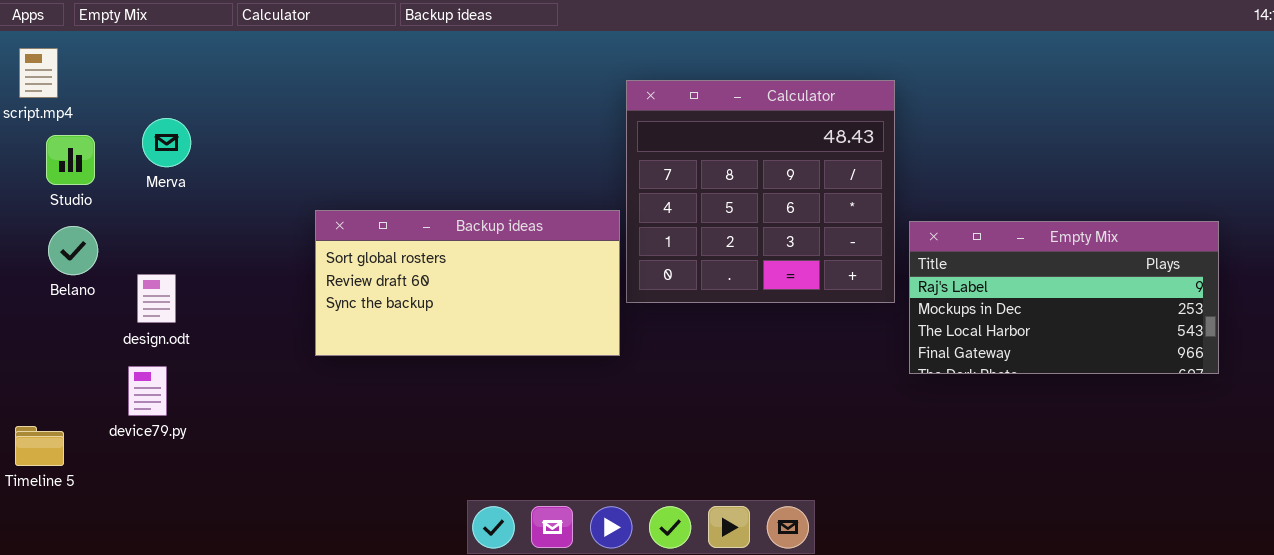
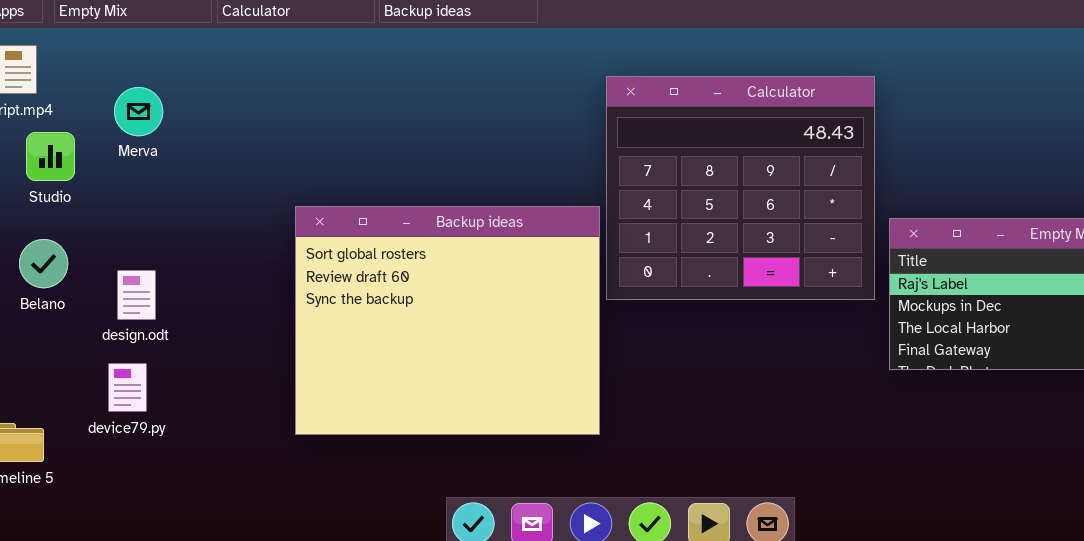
Merva: [142,118,191,167] -> [114,87,163,136], moved
Backup ideas: [315,210,620,356] -> [295,206,600,435], resized
Belano: [48,226,98,275] -> [19,239,68,288], moved

